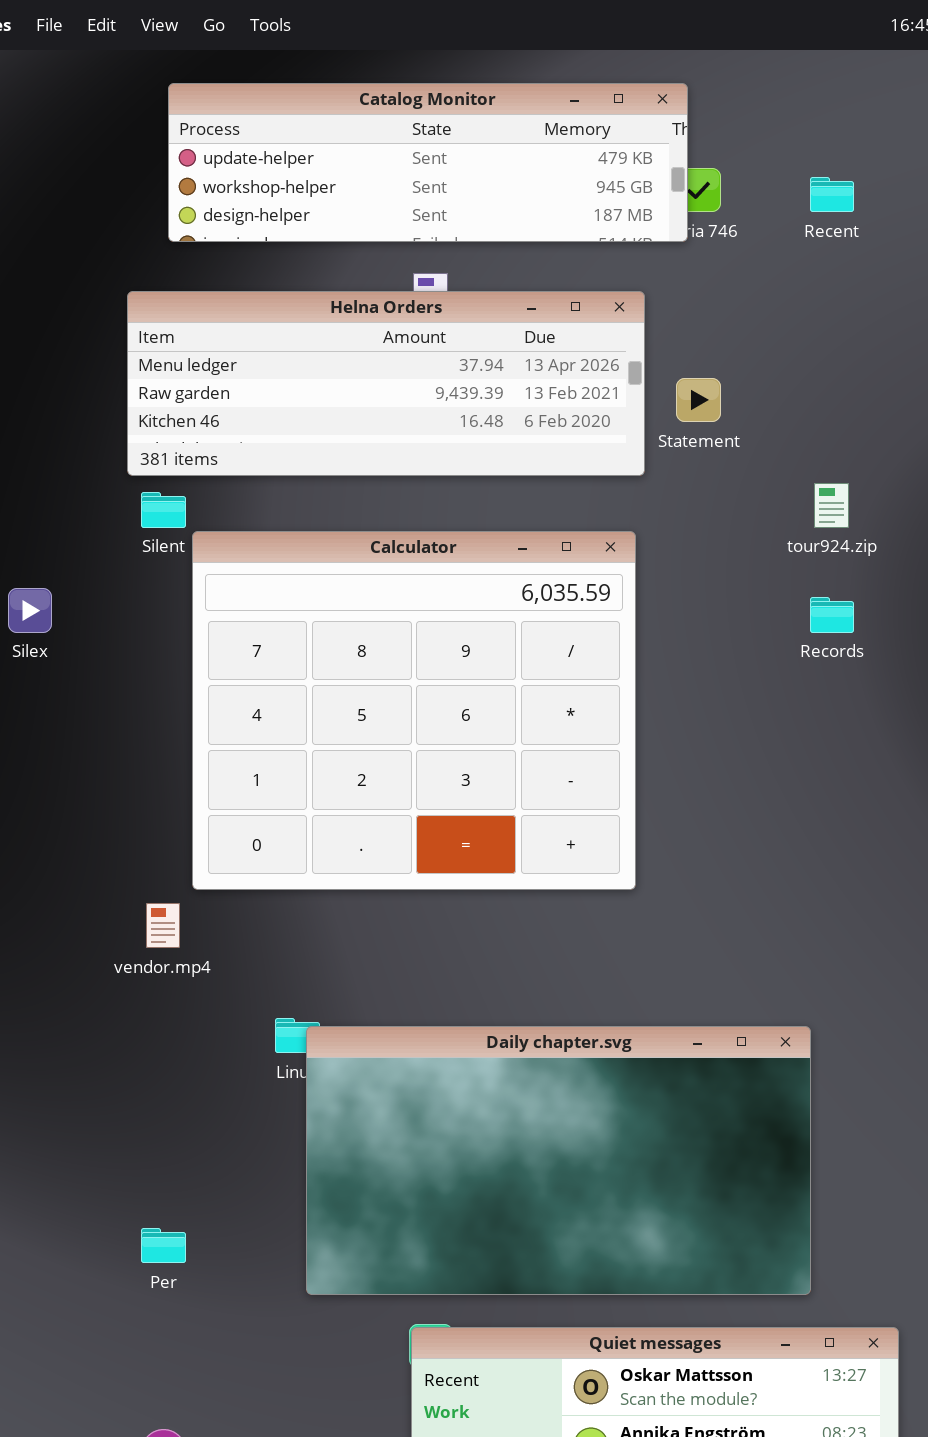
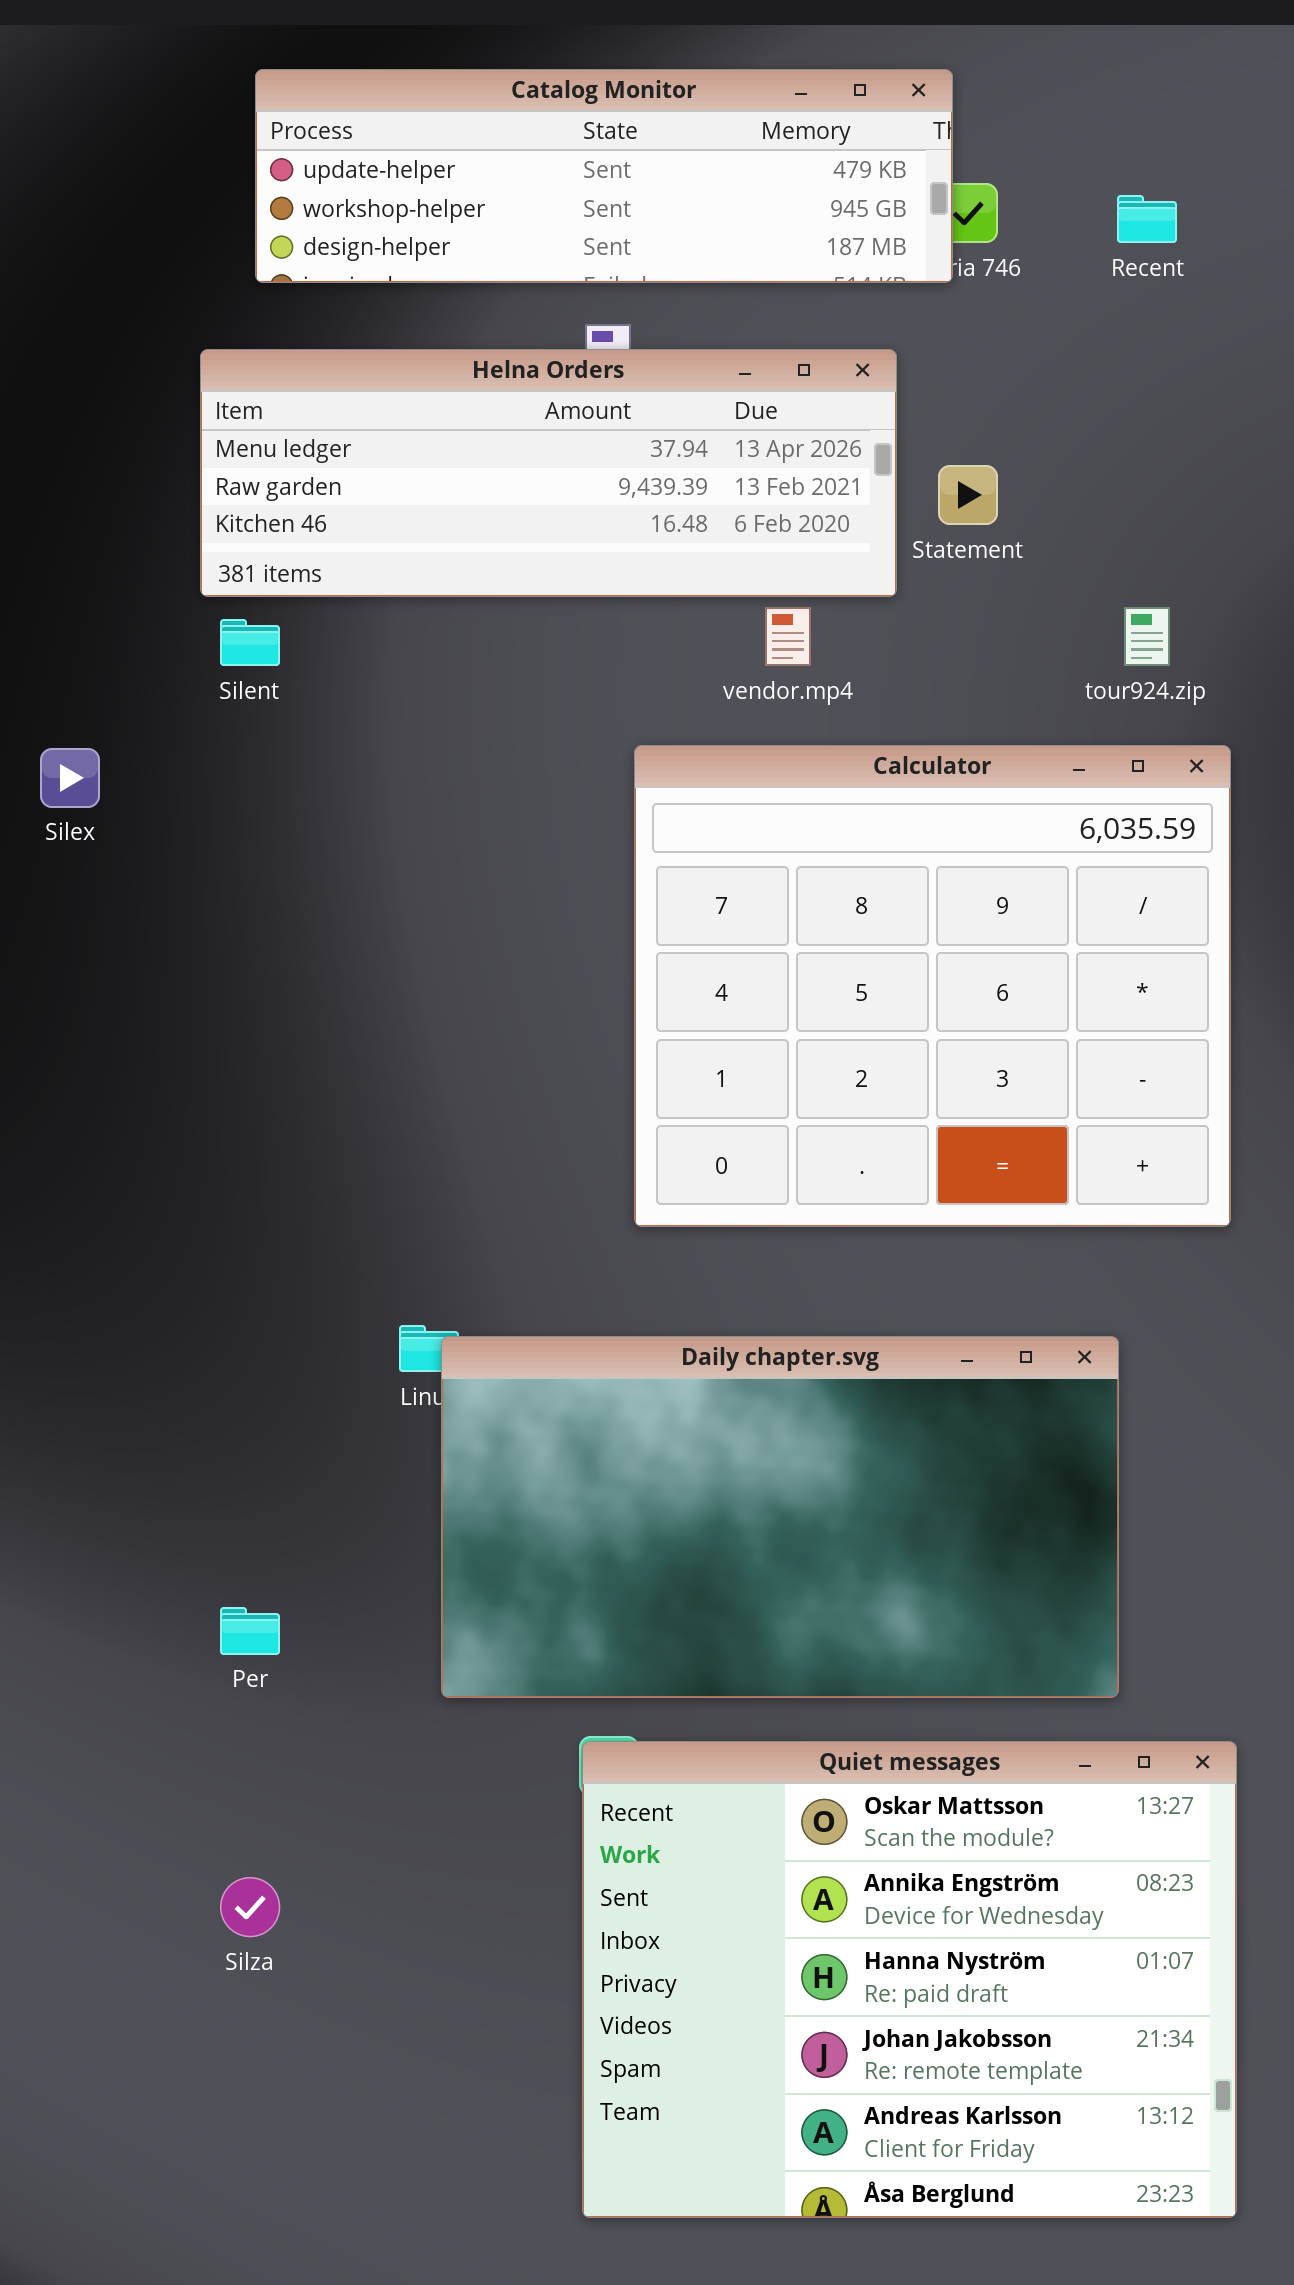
Calculator: [192,531,636,890] -> [634,745,1231,1227], moved
vendor.mp4: [146,903,180,948] -> [765,607,811,666], moved

